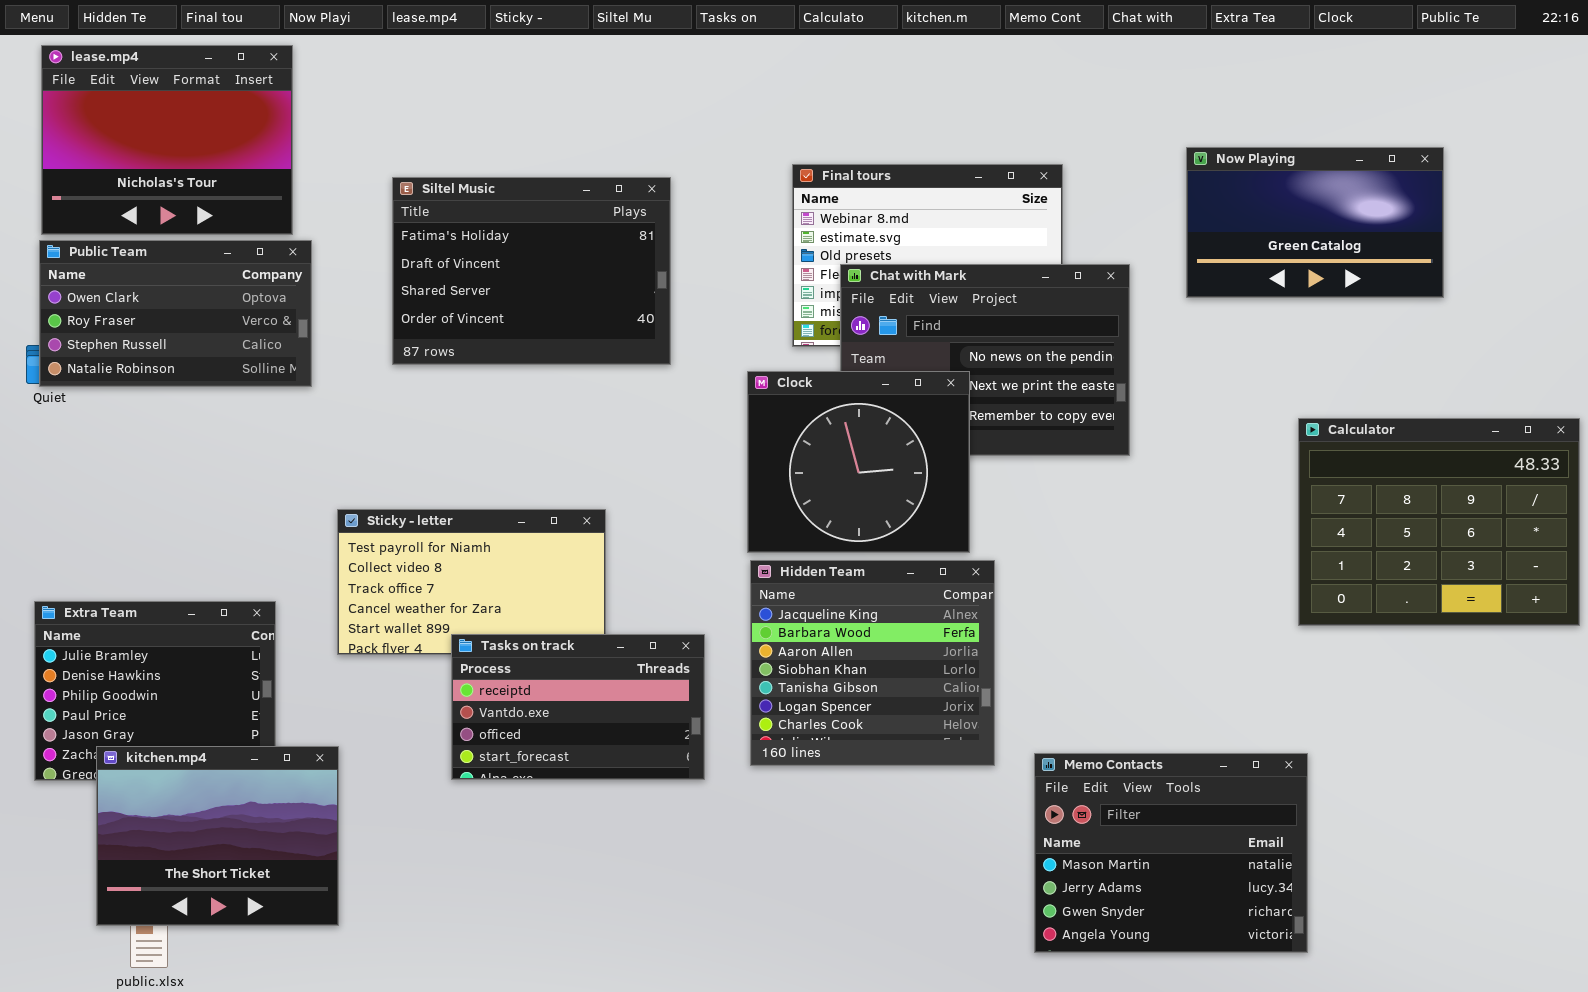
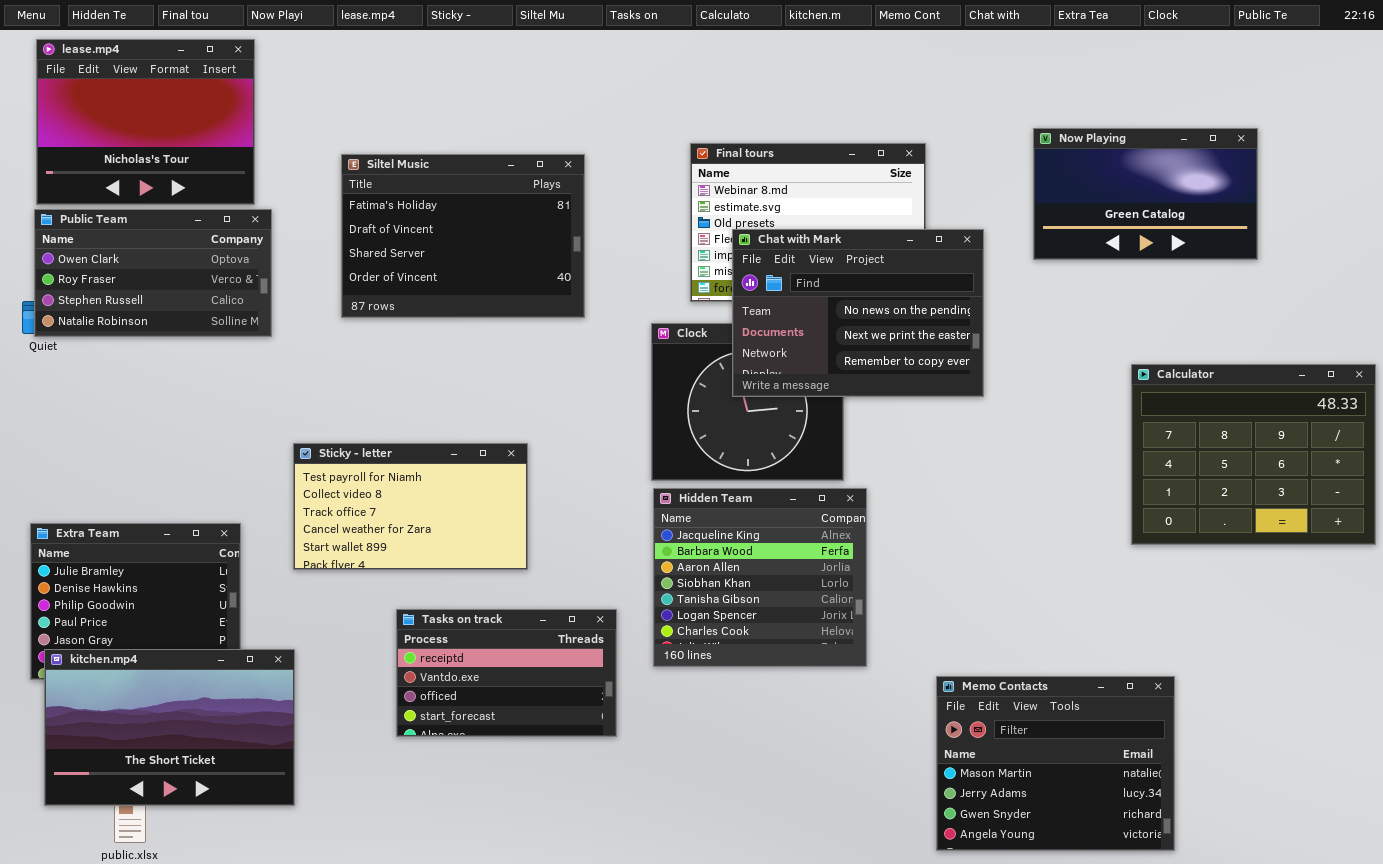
Chat with Mark: [840,264,1130,456] -> [732,229,984,397], raised
Tasks on track: [451,634,705,780] -> [396,609,617,737], moved
kitchen.mp4: [96,746,339,926] -> [44,649,295,806], resized
Memo Contacts: [1034,753,1308,953] -> [936,676,1175,851], moved

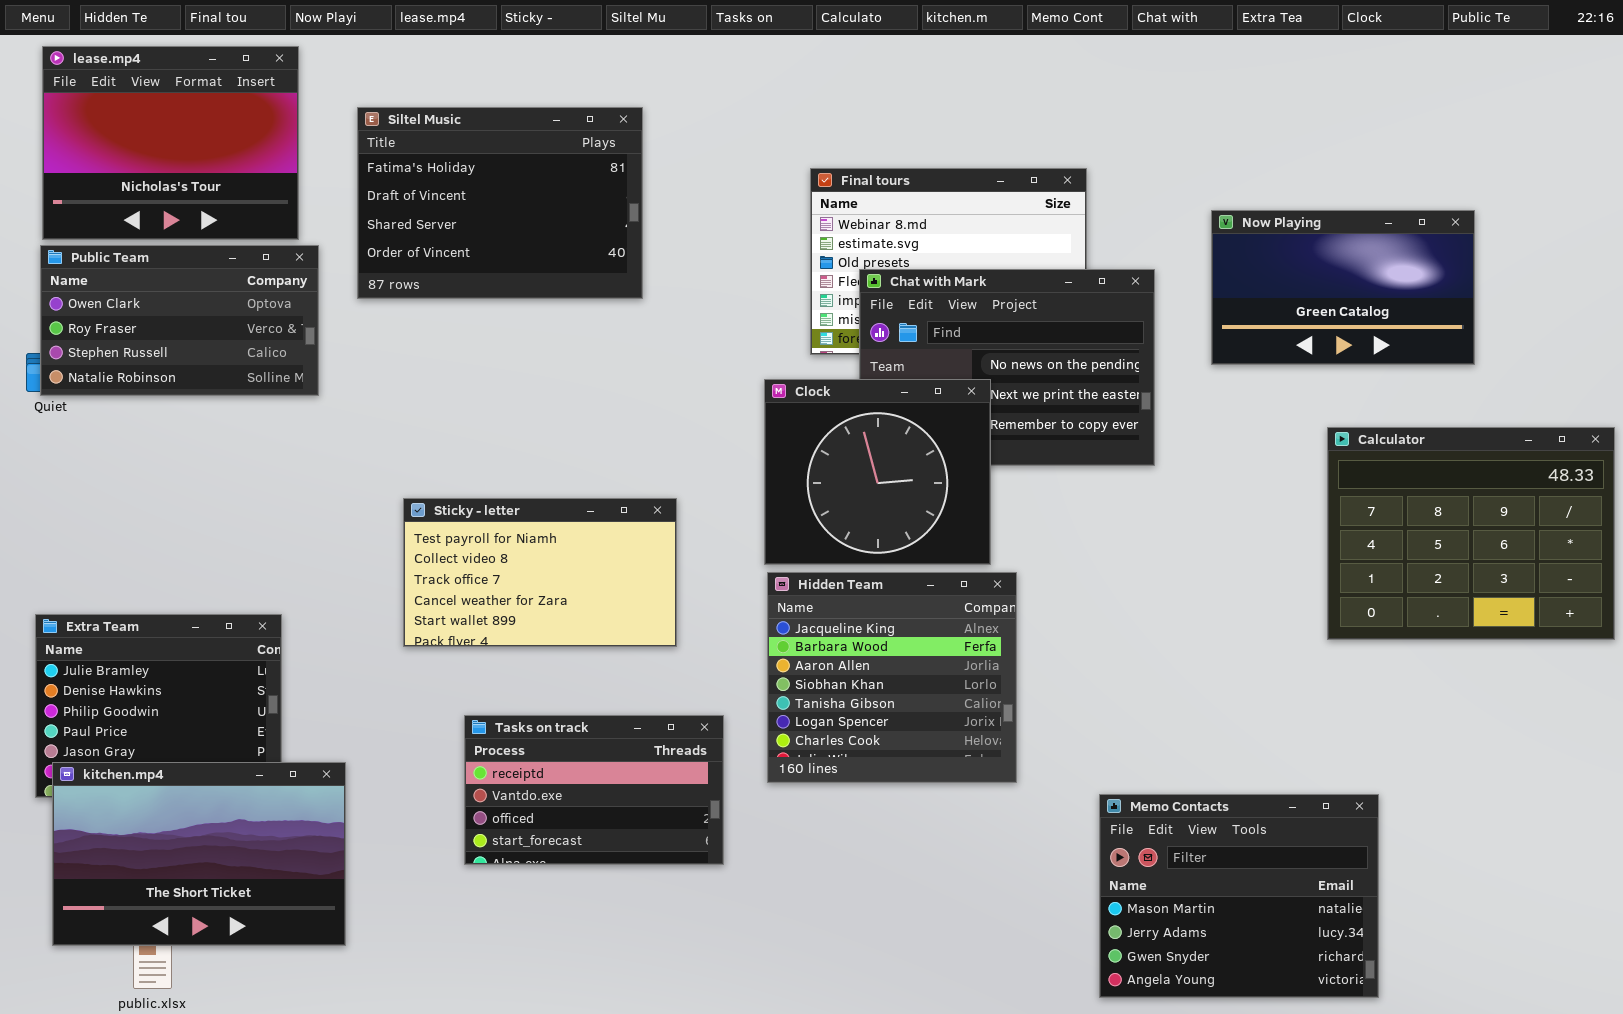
Now Playing: [1033,128,1258,260] -> [1211,210,1475,365], moved
Siltel Music: [341,154,585,318] -> [357,107,643,299], moved
Clock: [651,323,844,481] -> [764,379,991,565], raised
Sticky - letter: [293,443,528,570] -> [403,498,677,647], moved

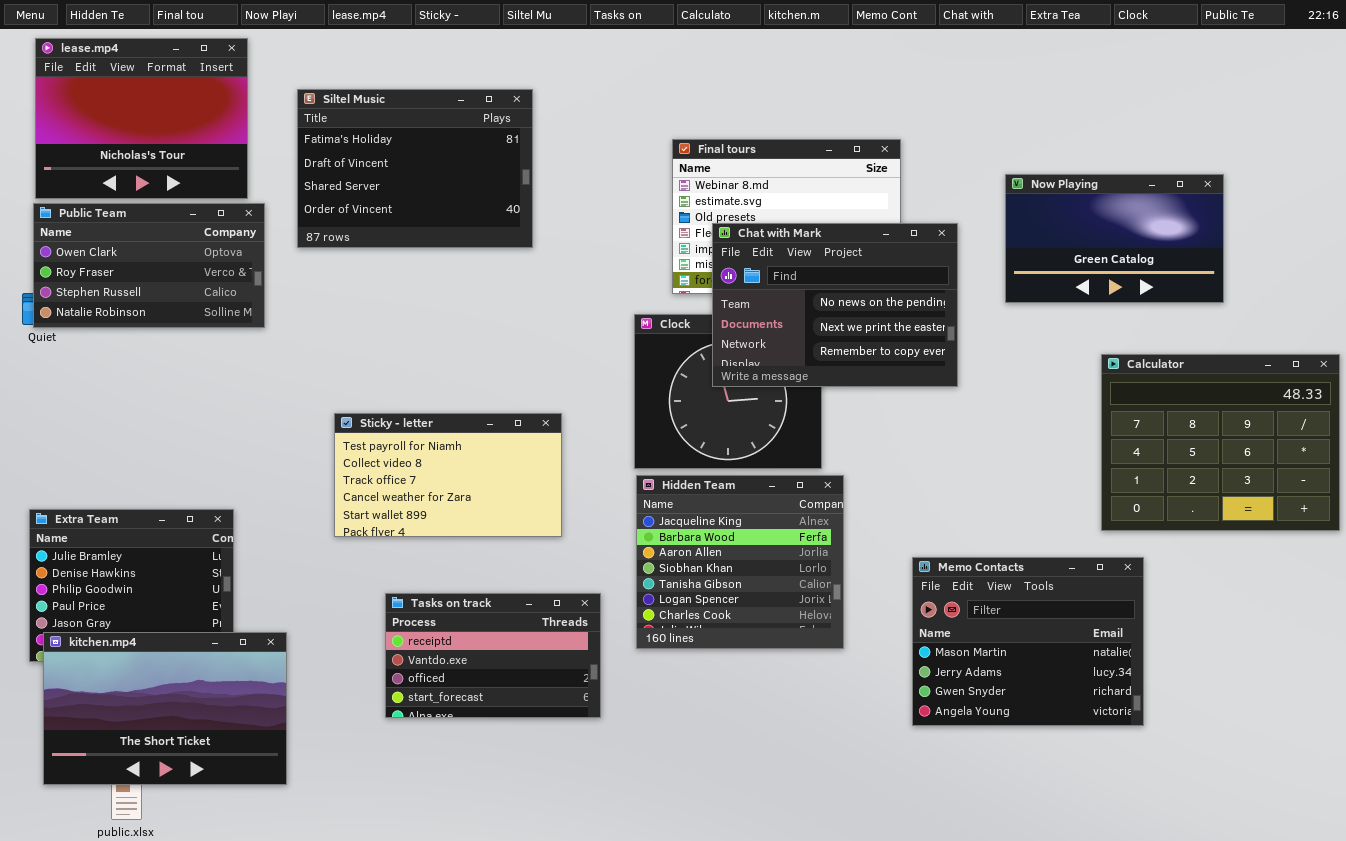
Chat with Mark: [859,269,1155,466] -> [712,223,958,387], raised
Memo Contacts: [1099,794,1379,998] -> [912,557,1144,726], moved

